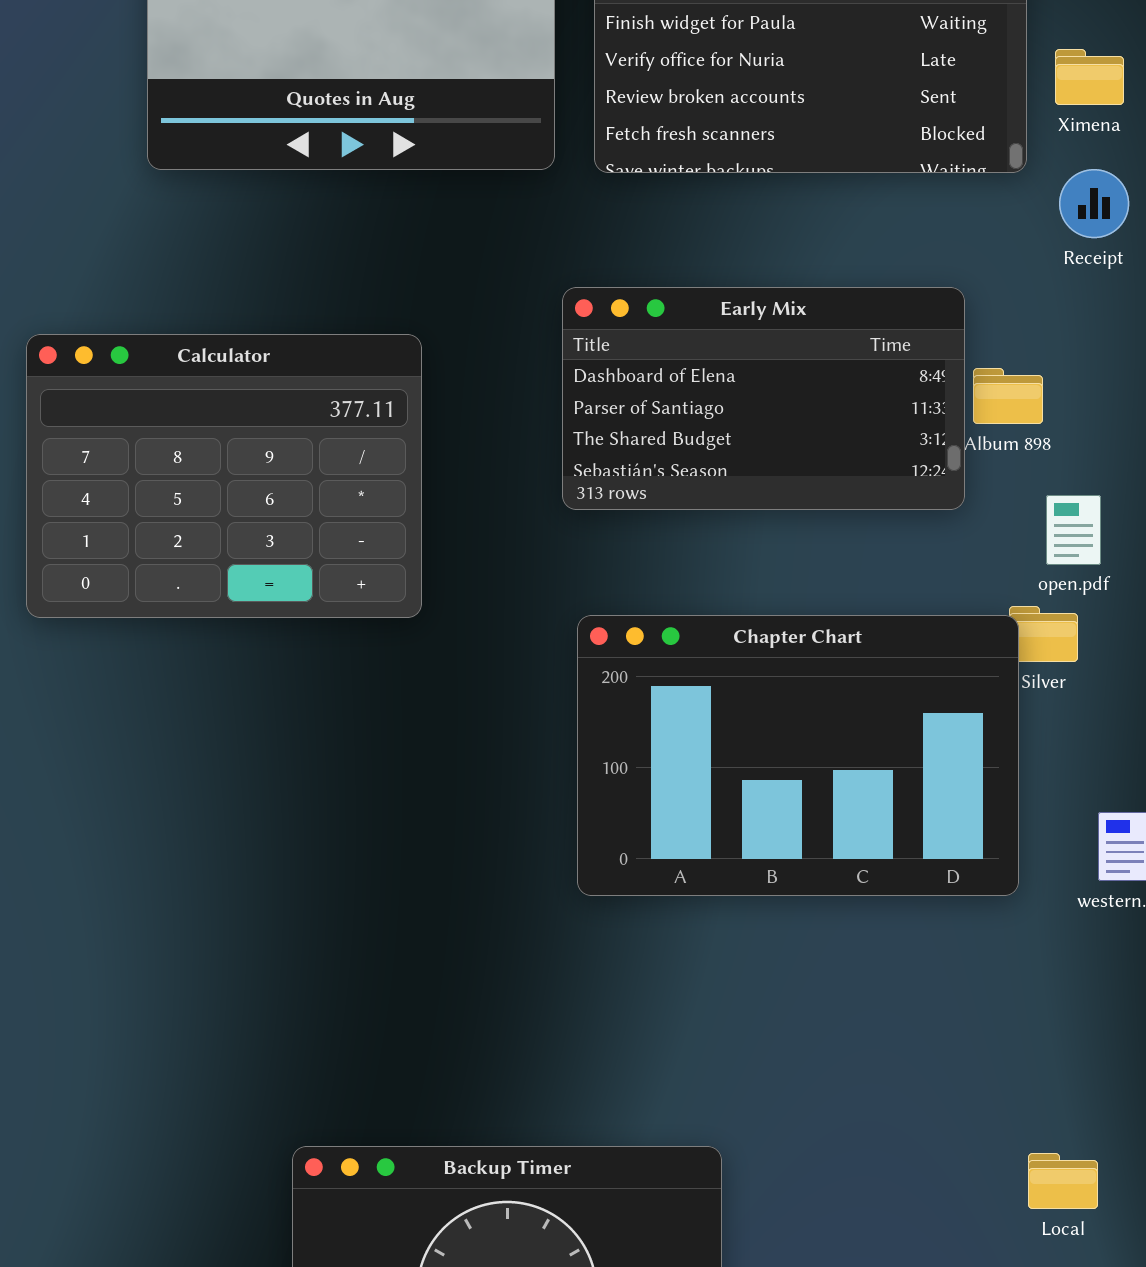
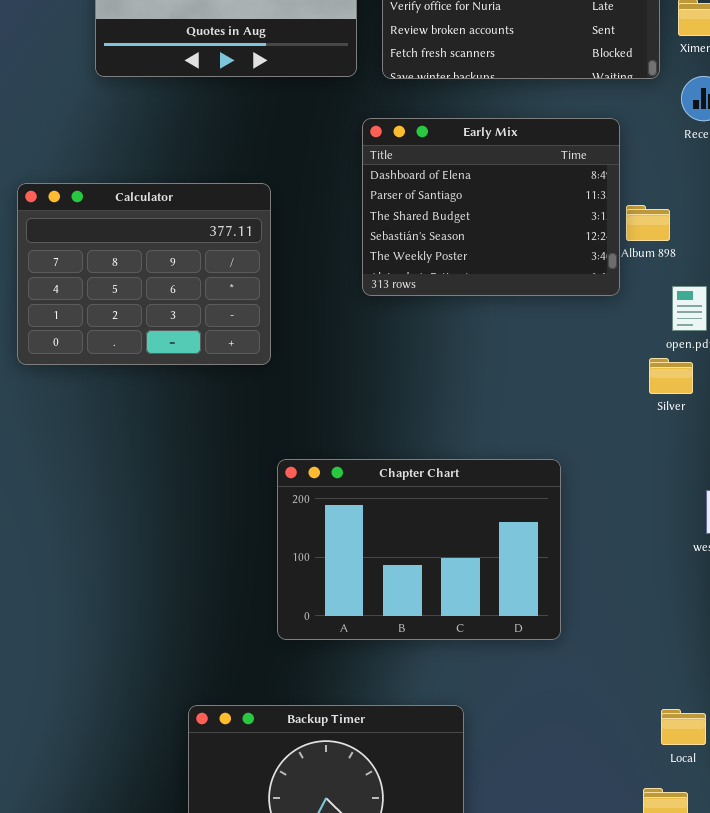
Early Mix: [562,287,965,510] -> [362,118,620,296], resized
Chapter Chart: [577,615,1019,896] -> [277,459,561,640], moved

